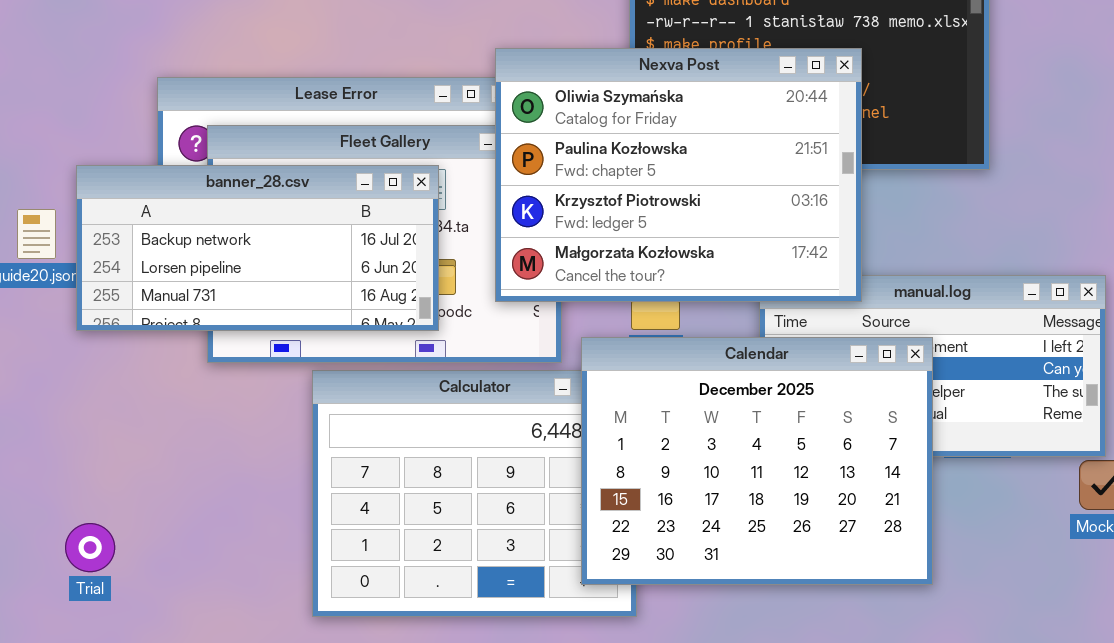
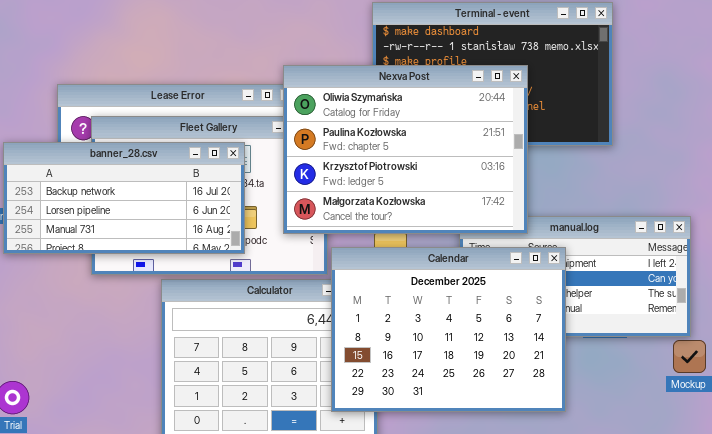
Calendar: [581,337,933,585] -> [331,247,566,412], moved

